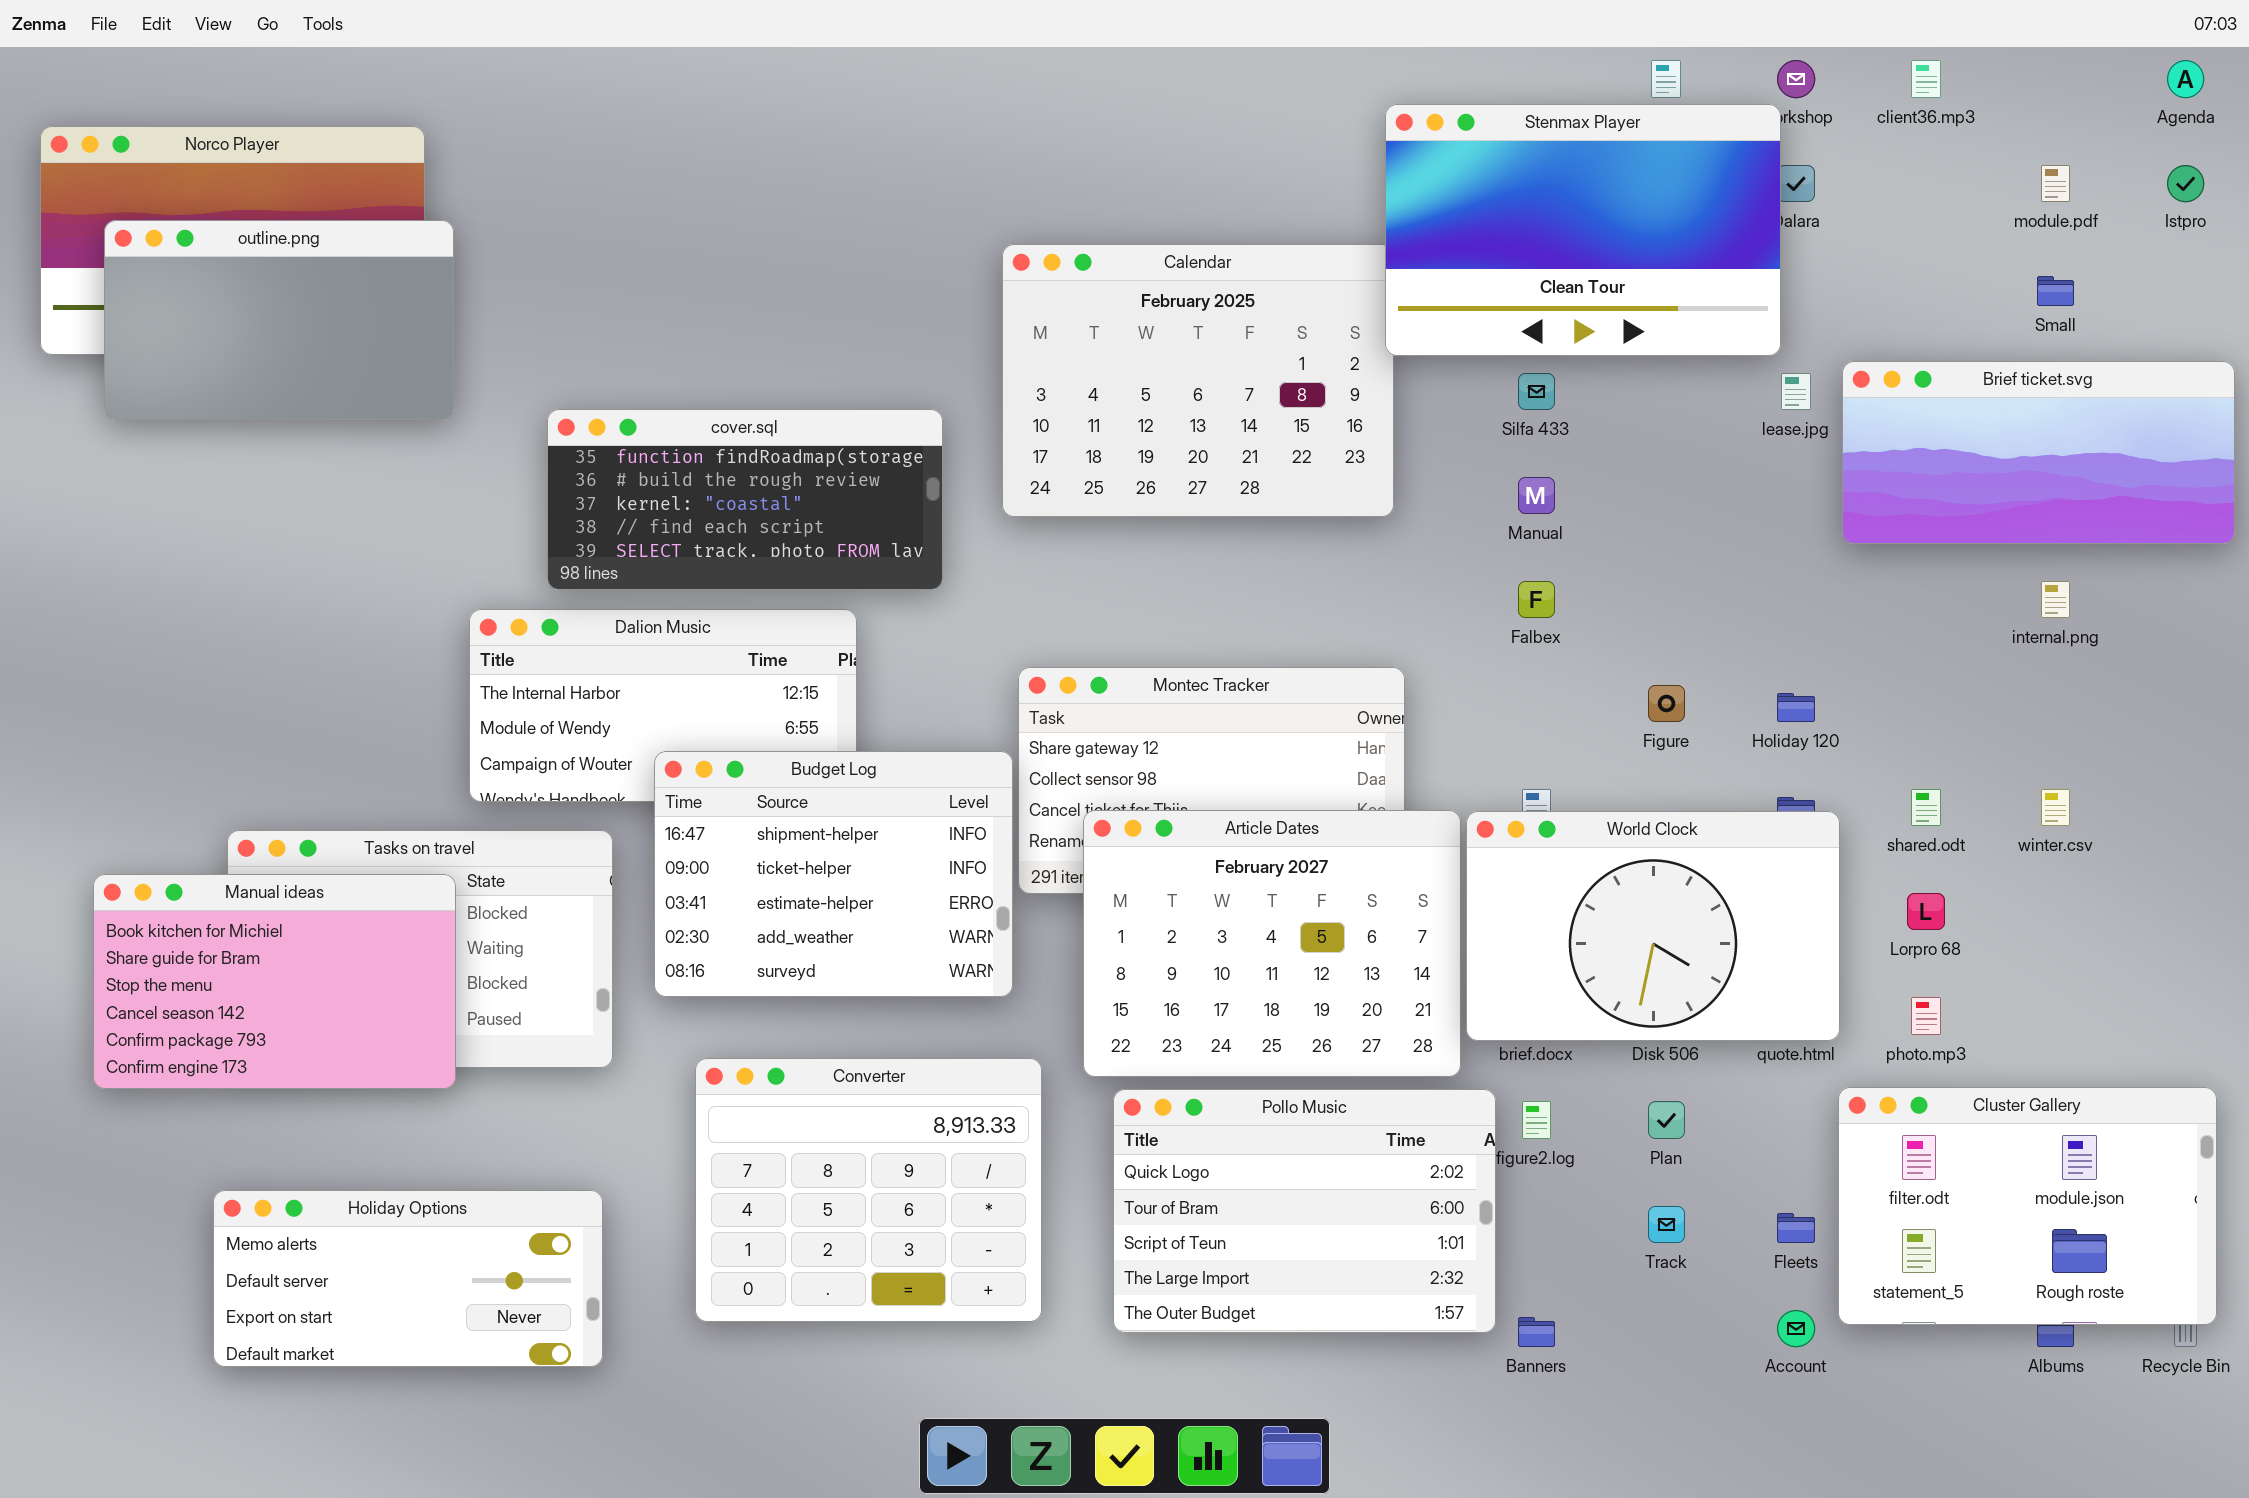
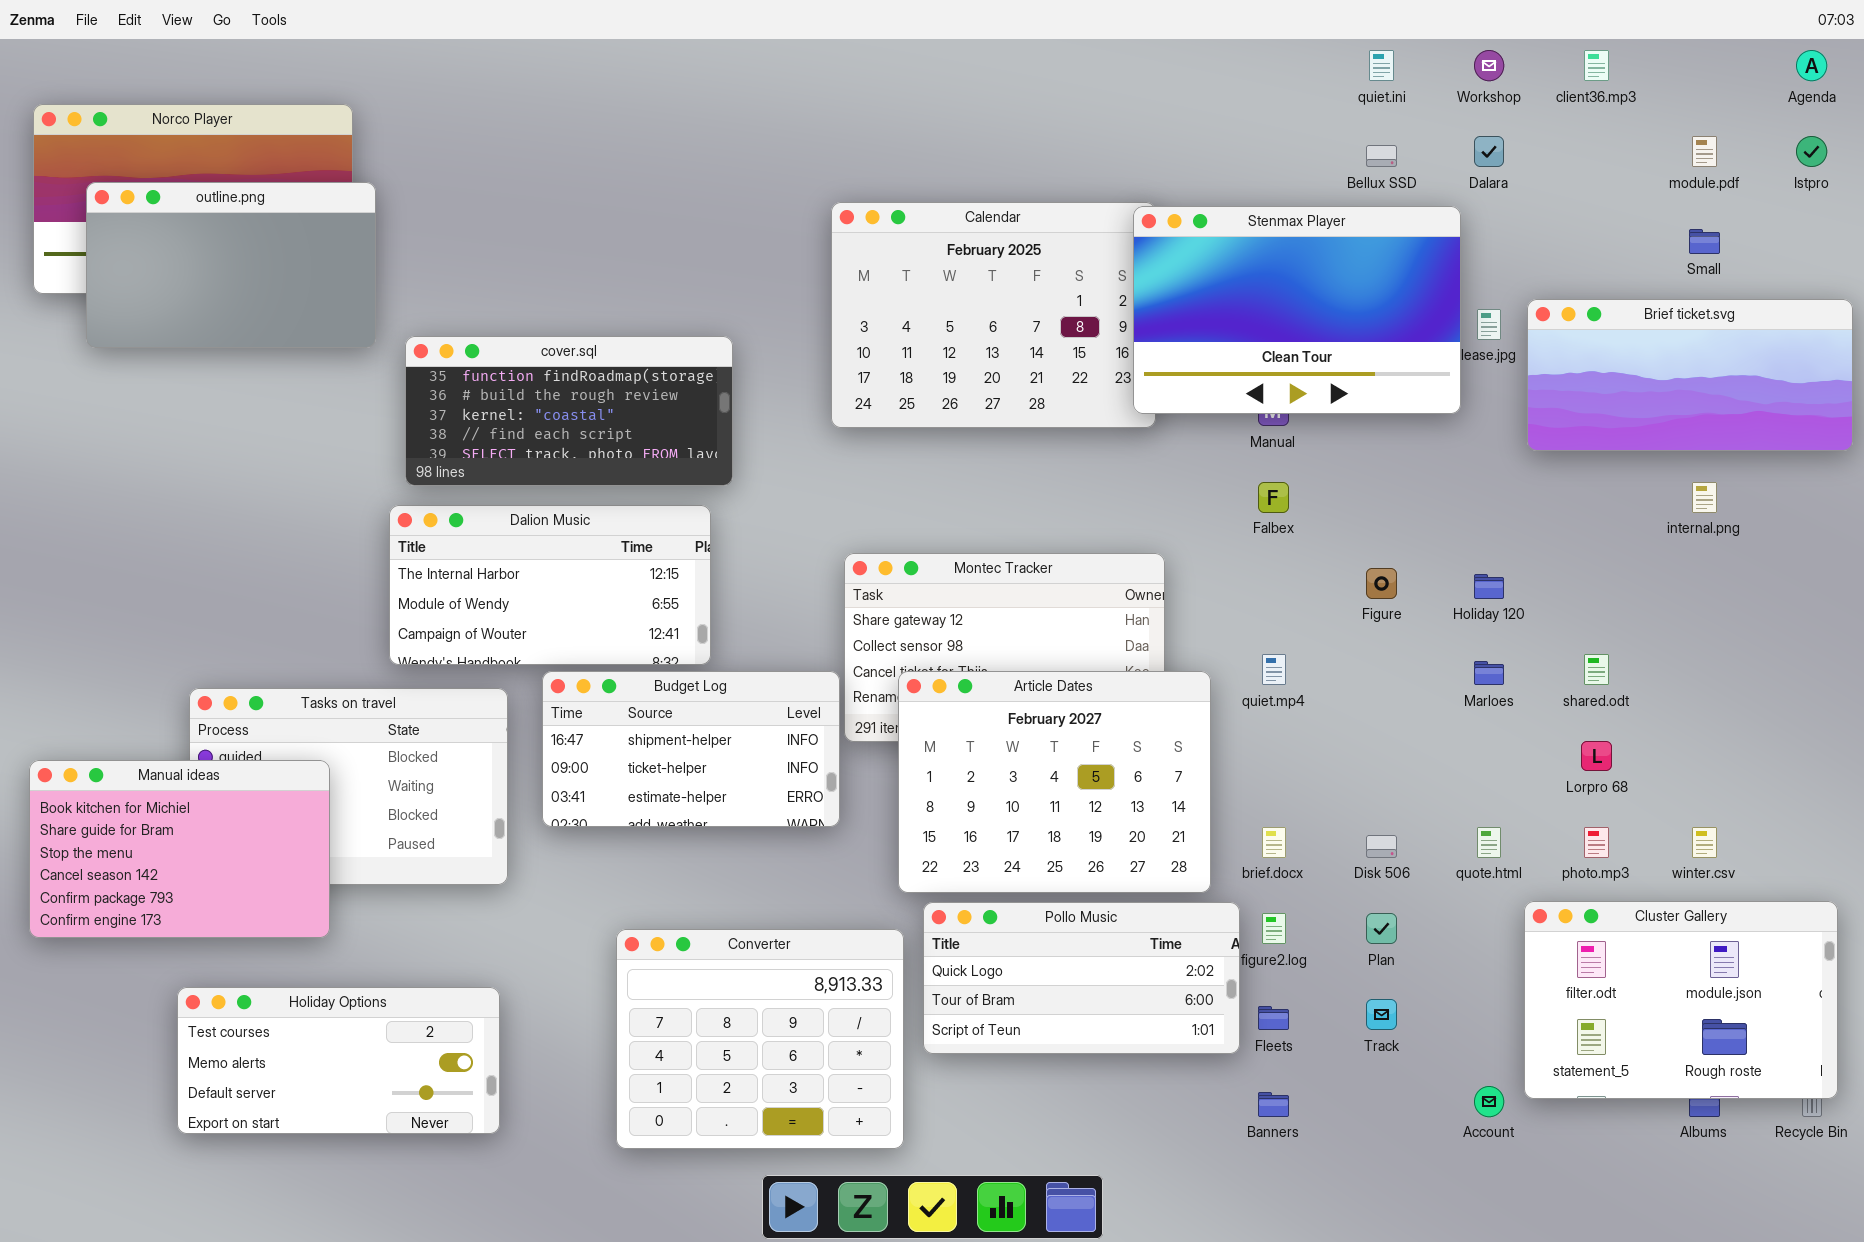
Stenmax Player: [1385,104,1781,356] -> [1133,206,1461,414], moved
cover.sql: [547,409,943,590] -> [405,336,733,486], moved
Budget Log: [654,751,1013,997] -> [542,671,840,827], resized
winter.csv: [2041,789,2070,826] -> [1692,827,1717,858], moved
World Clock: [1466,811,1840,1041] -> none, closed
Manual ideas: [93,874,456,1089] -> [29,760,330,938], moved
Converter: [695,1058,1042,1322] -> [616,929,904,1149], moved
Pollo Music: [1113,1089,1496,1333] -> [923,902,1240,1054], resized
Holiday Options: [213,1190,603,1367] -> [177,987,500,1134], scrolled up 1 row
Fleets: [1777,1213,1815,1243] -> [1258,1006,1289,1030], moved

